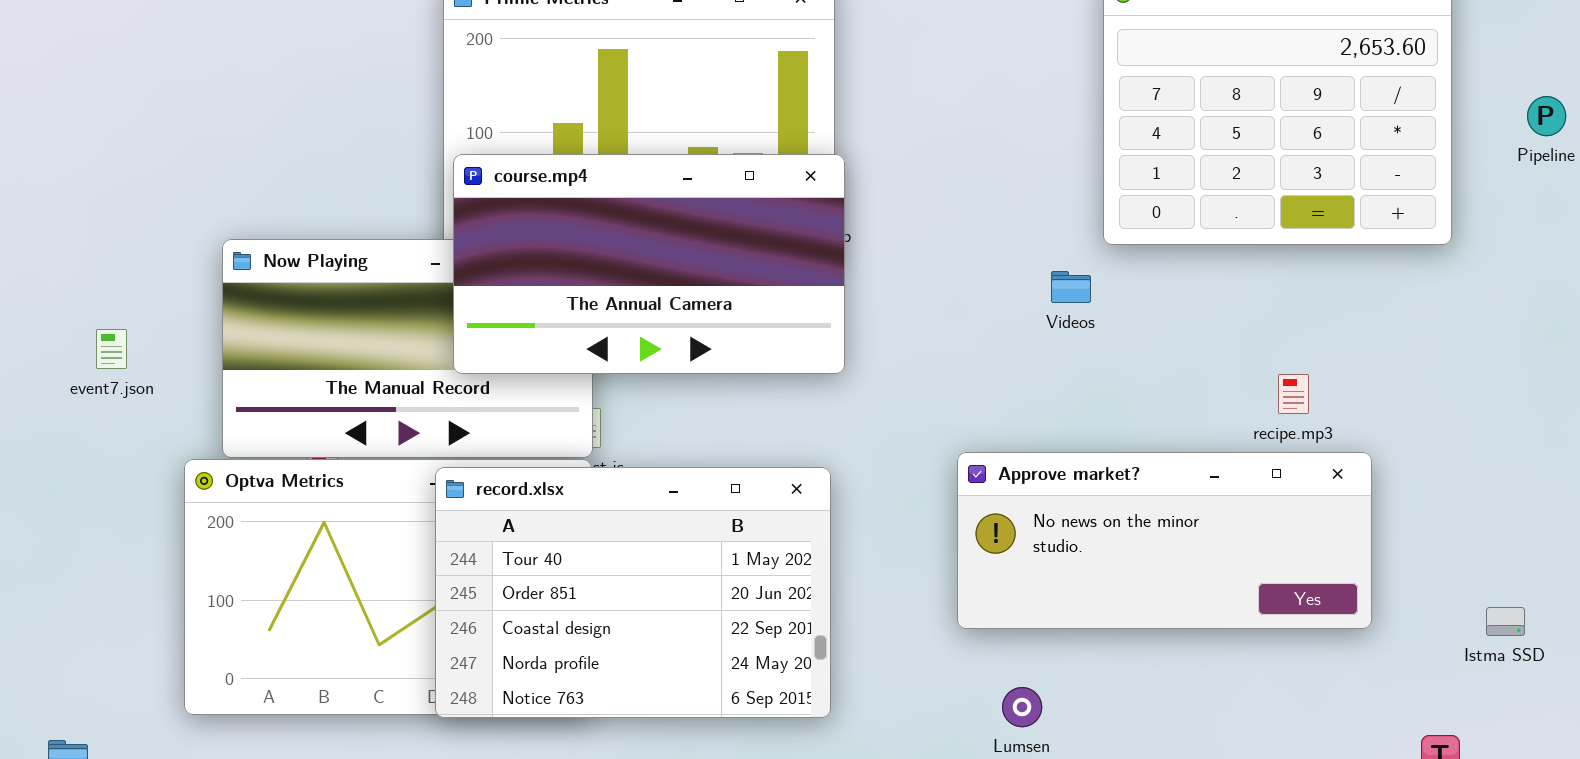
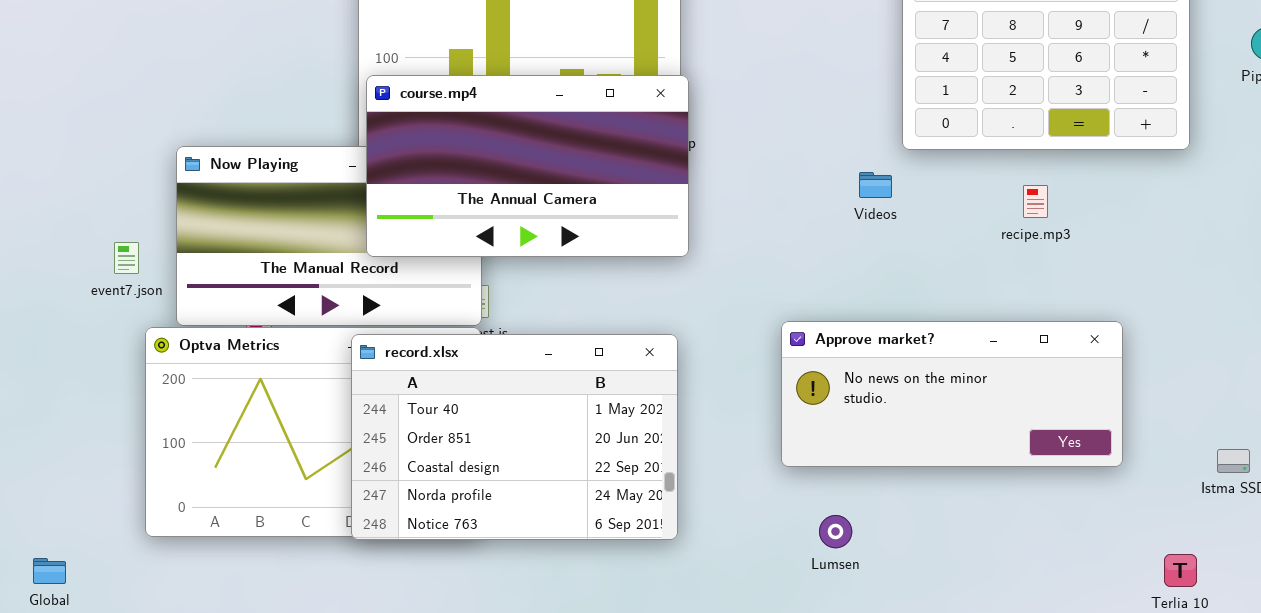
event7.json: [96,329,127,369] -> [114,242,139,274], moved
recipe.mp3: [1278,374,1309,414] -> [1023,185,1048,218], moved

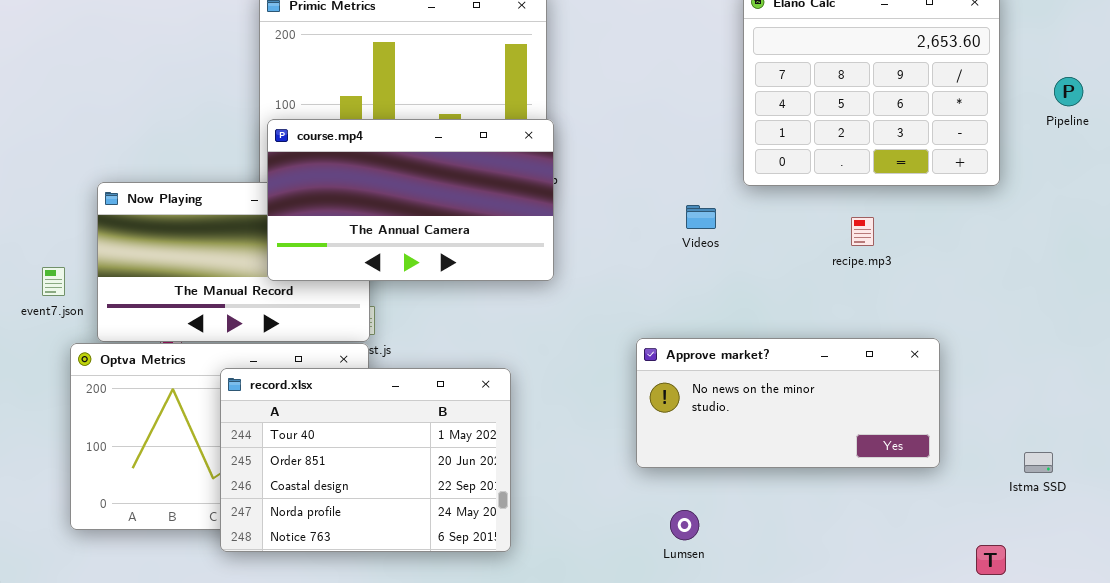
Videos: [859,172,892,198] -> [686,205,716,229], moved
record.xlsx: [351,334,678,540] -> [220,368,511,552], moved

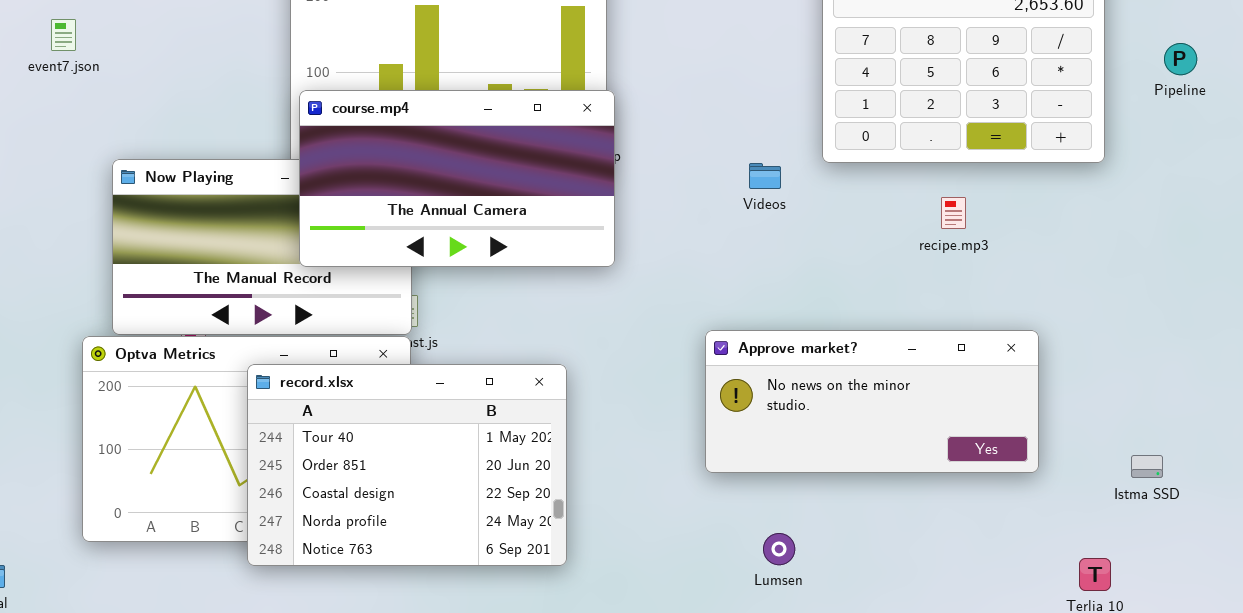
Videos: [686,205,716,229] -> [749,163,781,189], moved
event7.json: [42,267,65,296] -> [51,19,76,51], moved
Lumsen: [670,510,699,540] -> [763,533,795,565], moved

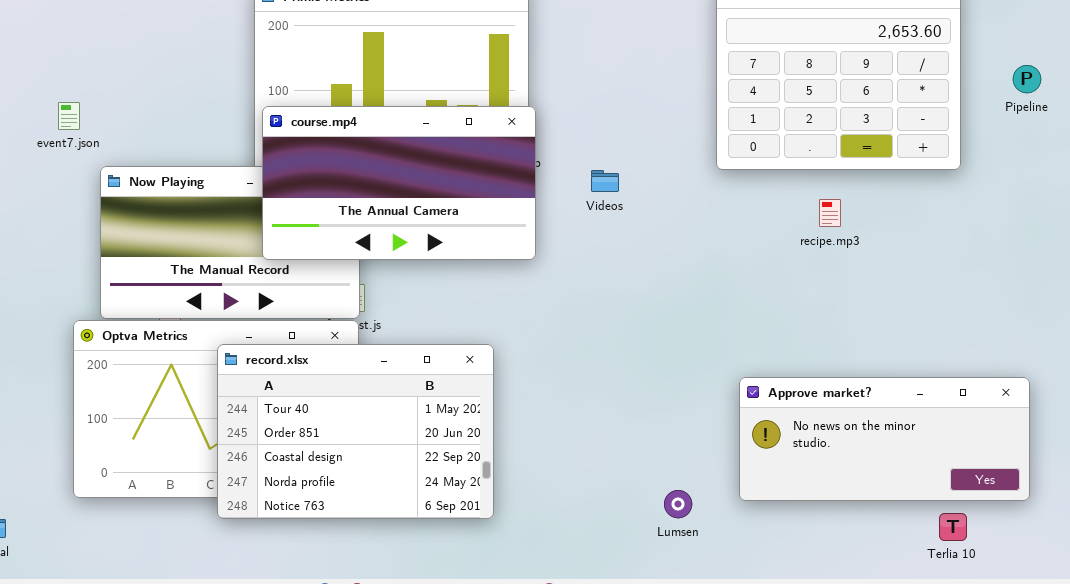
event7.json: [51,19,76,51] -> [58,102,80,130], moved
Videos: [749,163,781,189] -> [591,170,619,192], moved
Approve market?: [705,330,1039,473] -> [739,377,1030,501], moved

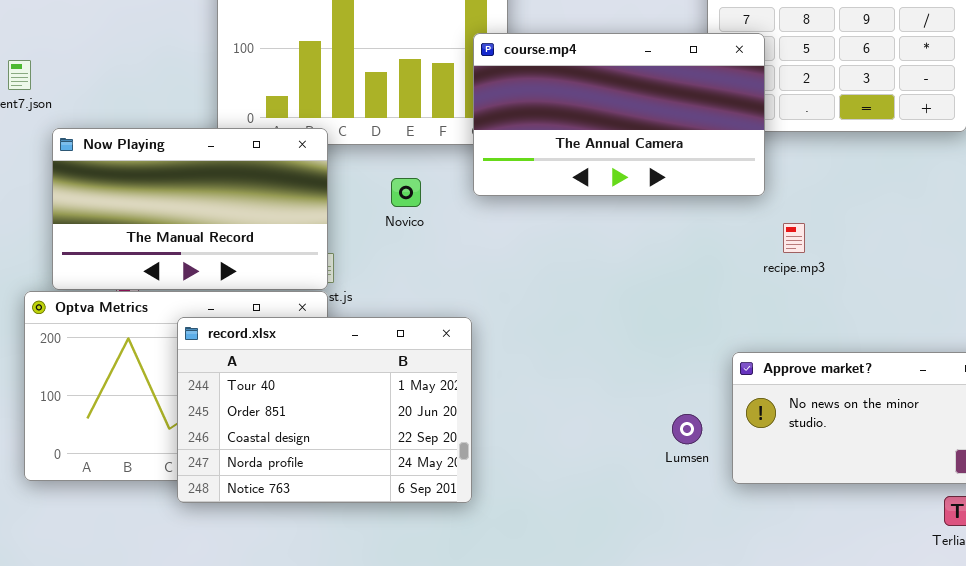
course.mp4: [262,106,536,260] -> [473,33,765,196], moved
recipe.mp3: [819,199,841,227] -> [783,223,805,253], moved
Lumsen: [664,490,692,518] -> [672,414,702,444], moved

